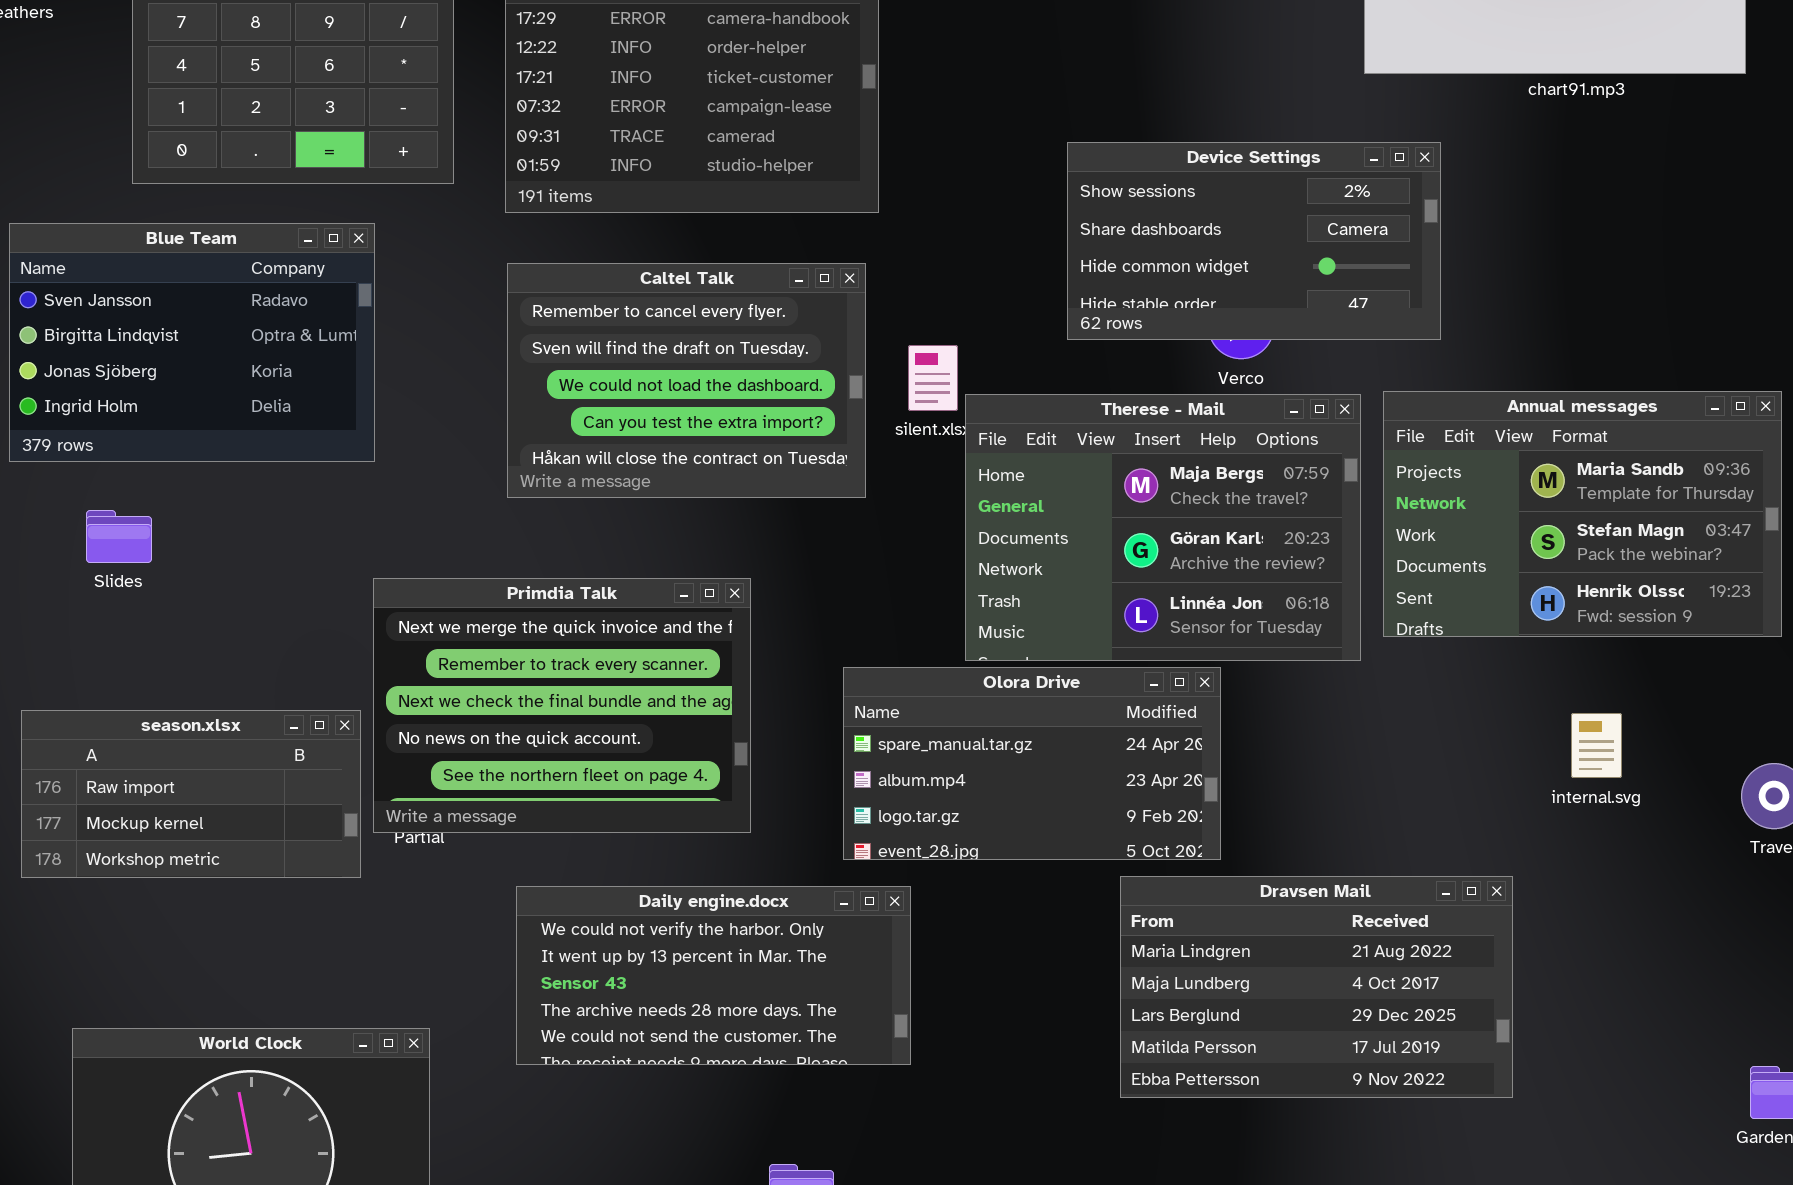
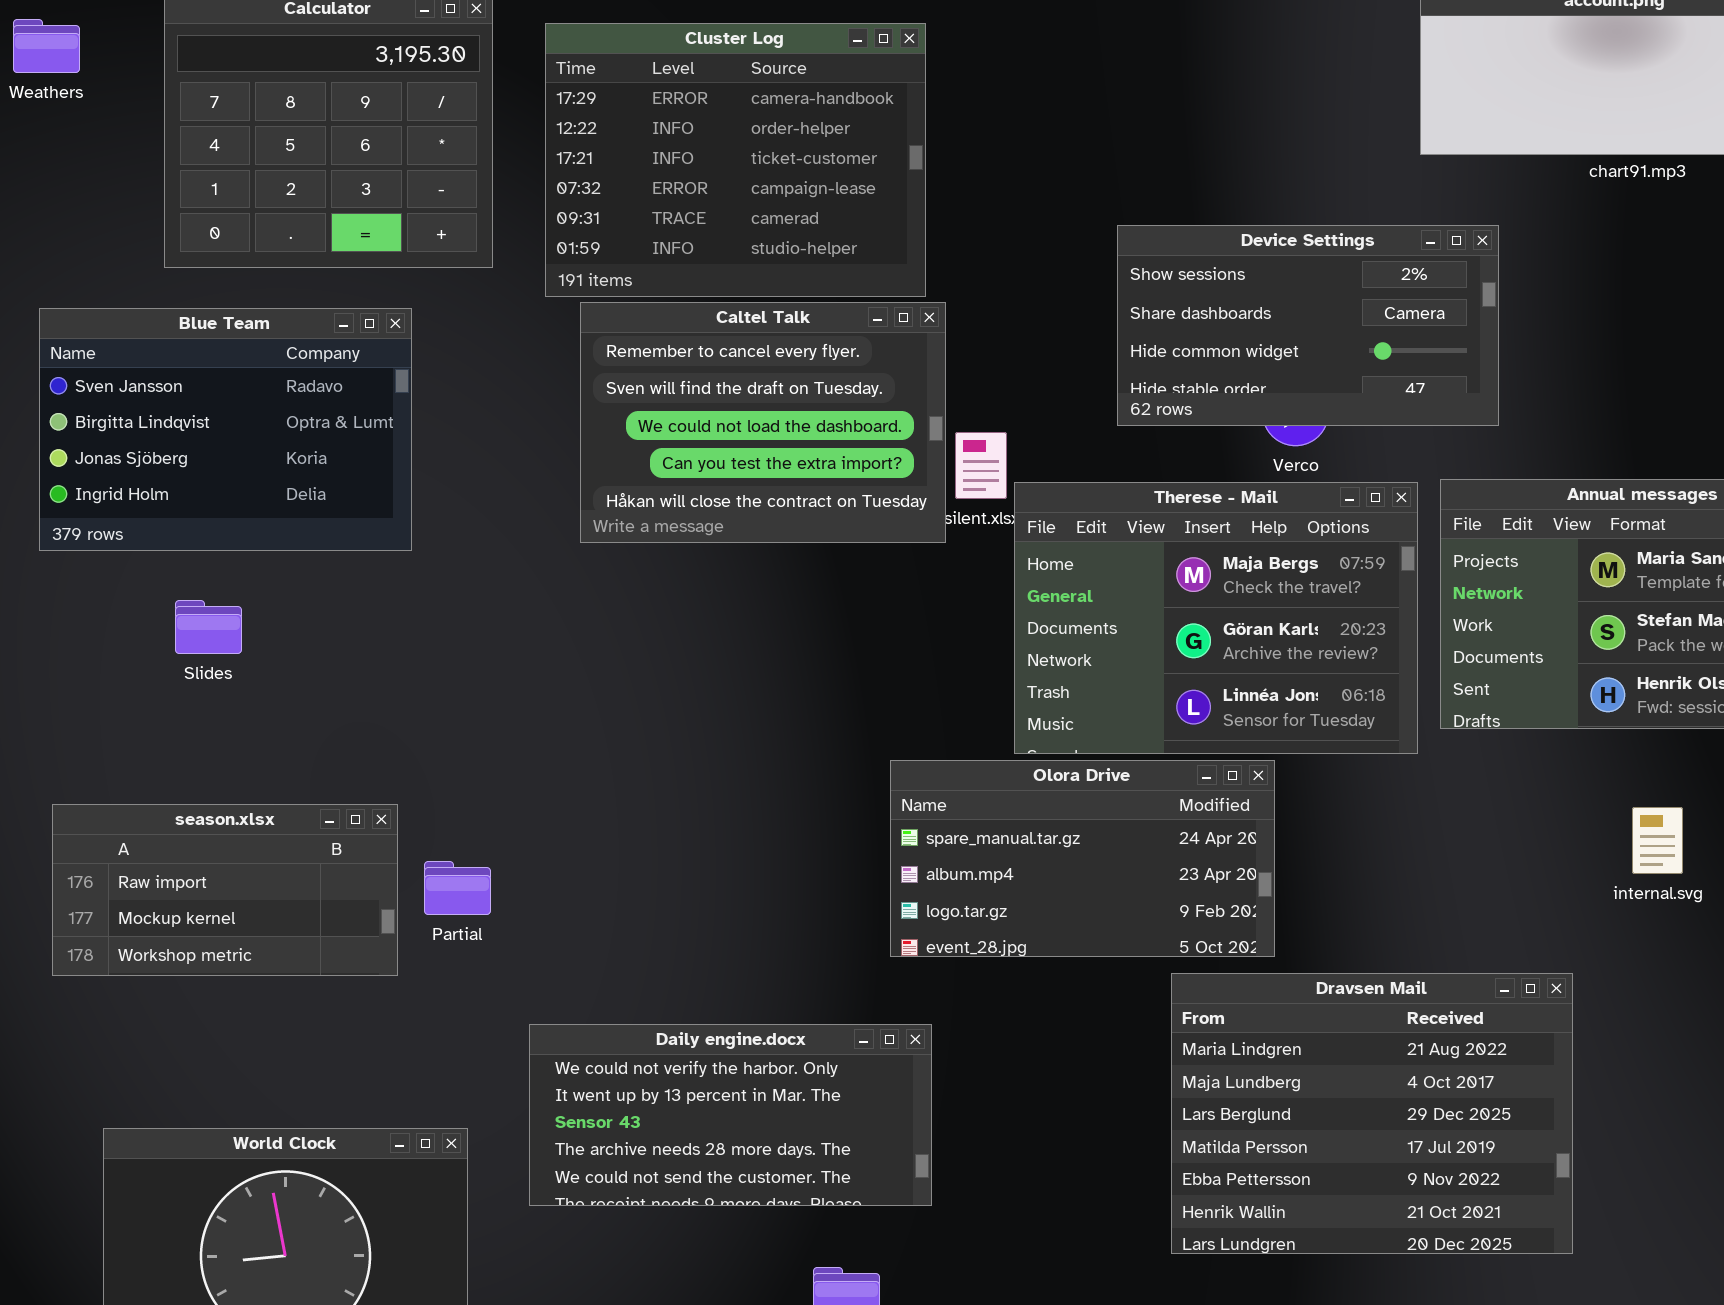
Caltel Talk: [507,263,866,498] -> [580,302,946,543], moved
Slides: [86,510,152,563] -> [175,600,242,654], moved
Primdia Talk: [373,578,751,833] -> none, closed
Dravsen Mail: [1120,876,1513,1098] -> [1171,973,1573,1254], resized
Daily engine.docx: [516,886,911,1065] -> [529,1024,932,1206], moved

